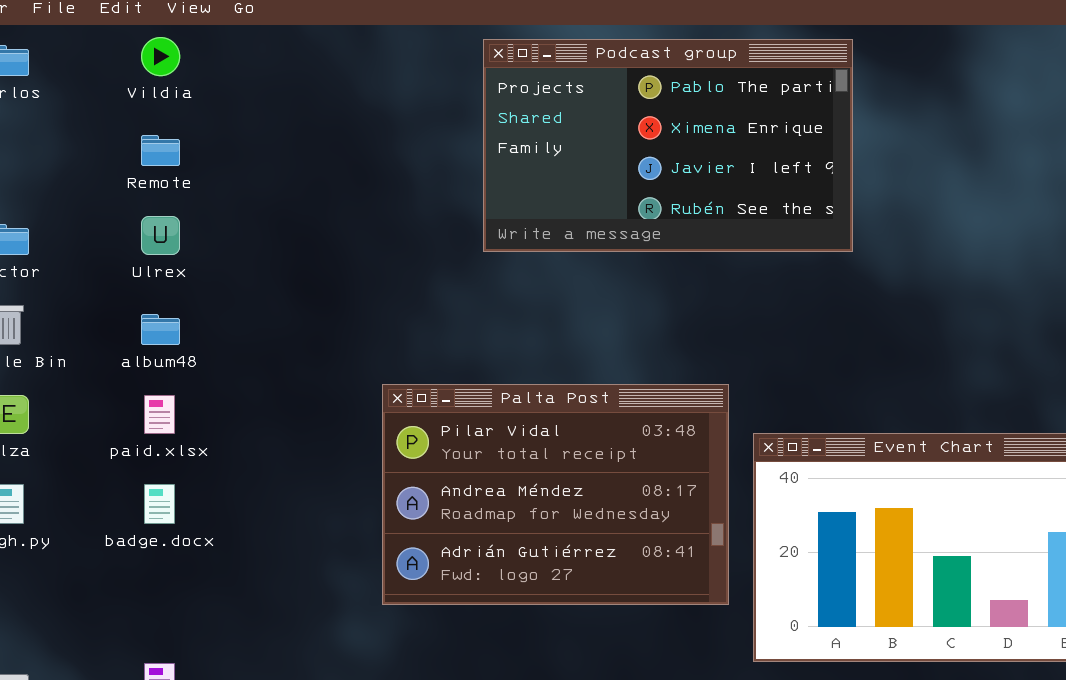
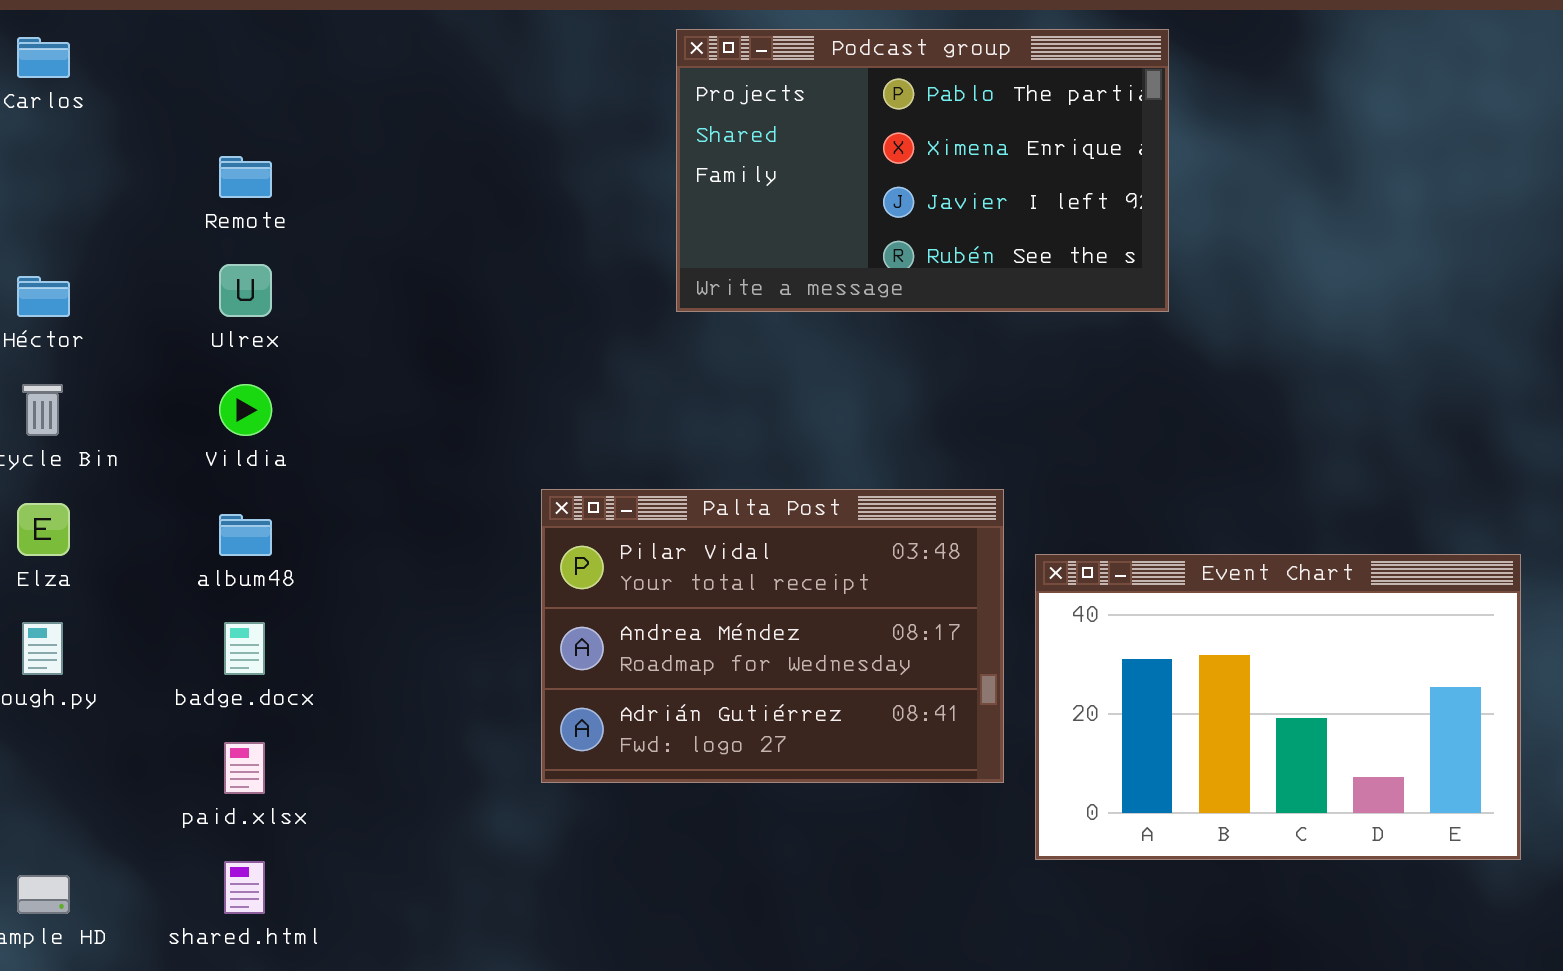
Vildia: [141,37,180,76] -> [219,384,272,436], moved
album48: [141,314,180,345] -> [219,514,272,556], moved
paid.xlsx: [144,395,175,434] -> [224,742,265,794], moved

